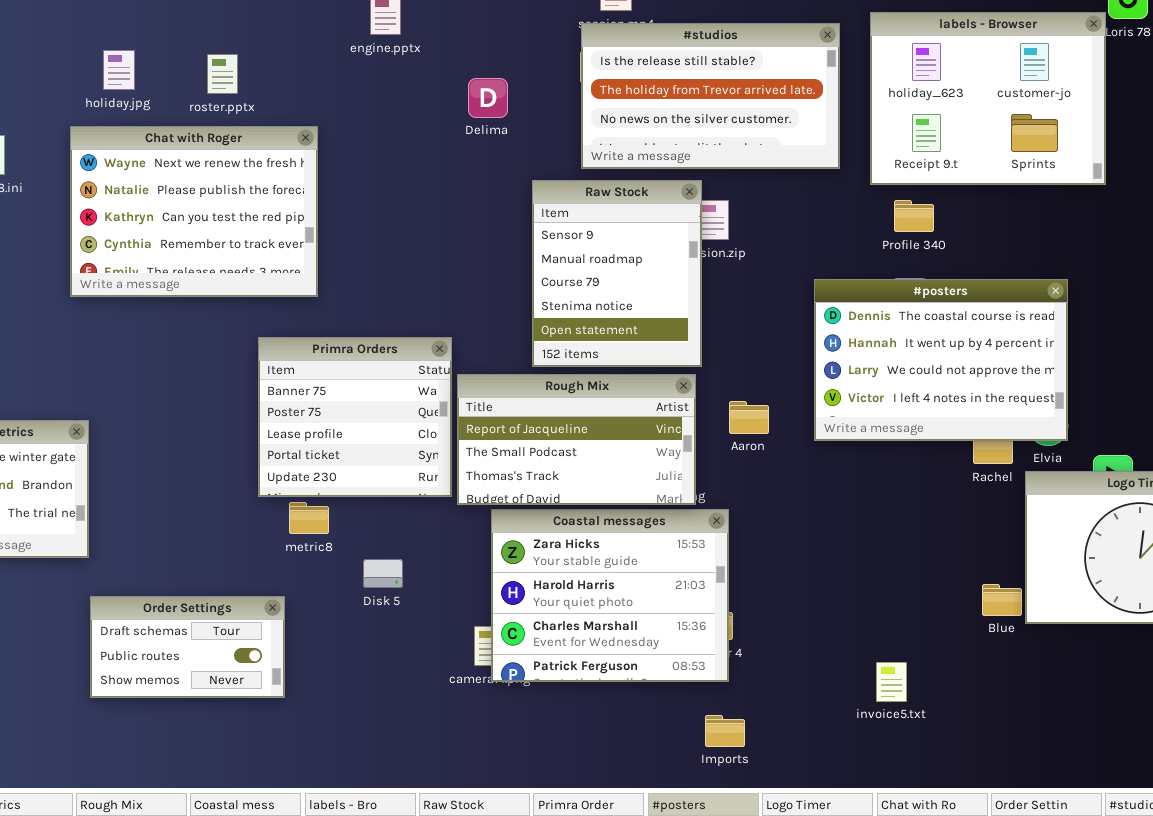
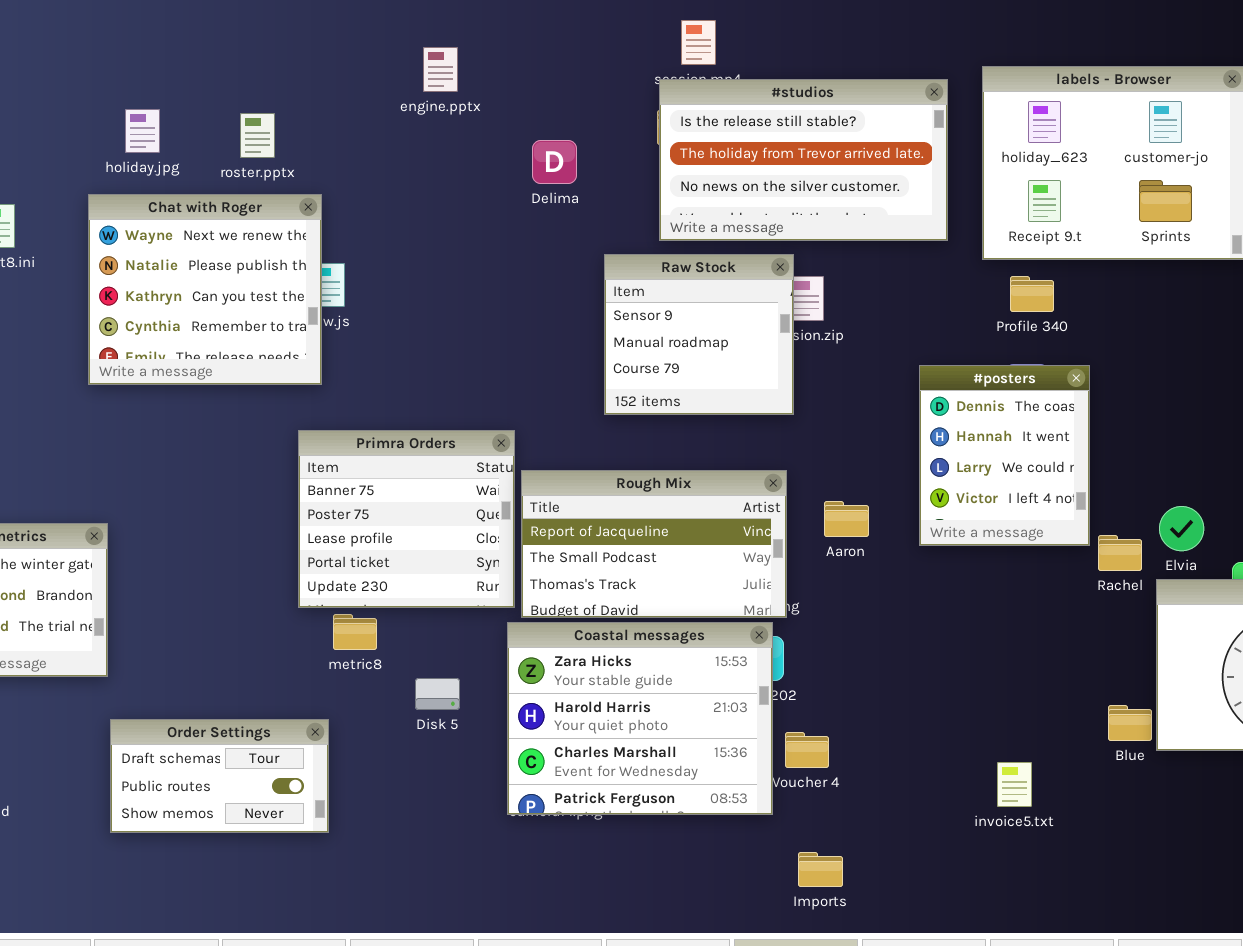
Chat with Roger: [70,126,318,297] -> [88,194,322,385], resized
Raw Stock: [532,180,702,367] -> [604,254,794,415], resized
#posters: [814,279,1068,441] -> [919,365,1090,546], resized
Coastal messages: [491,509,729,682] -> [507,622,773,815], moved
invoice5.txt: [876,662,907,702] -> [997,762,1032,807], moved

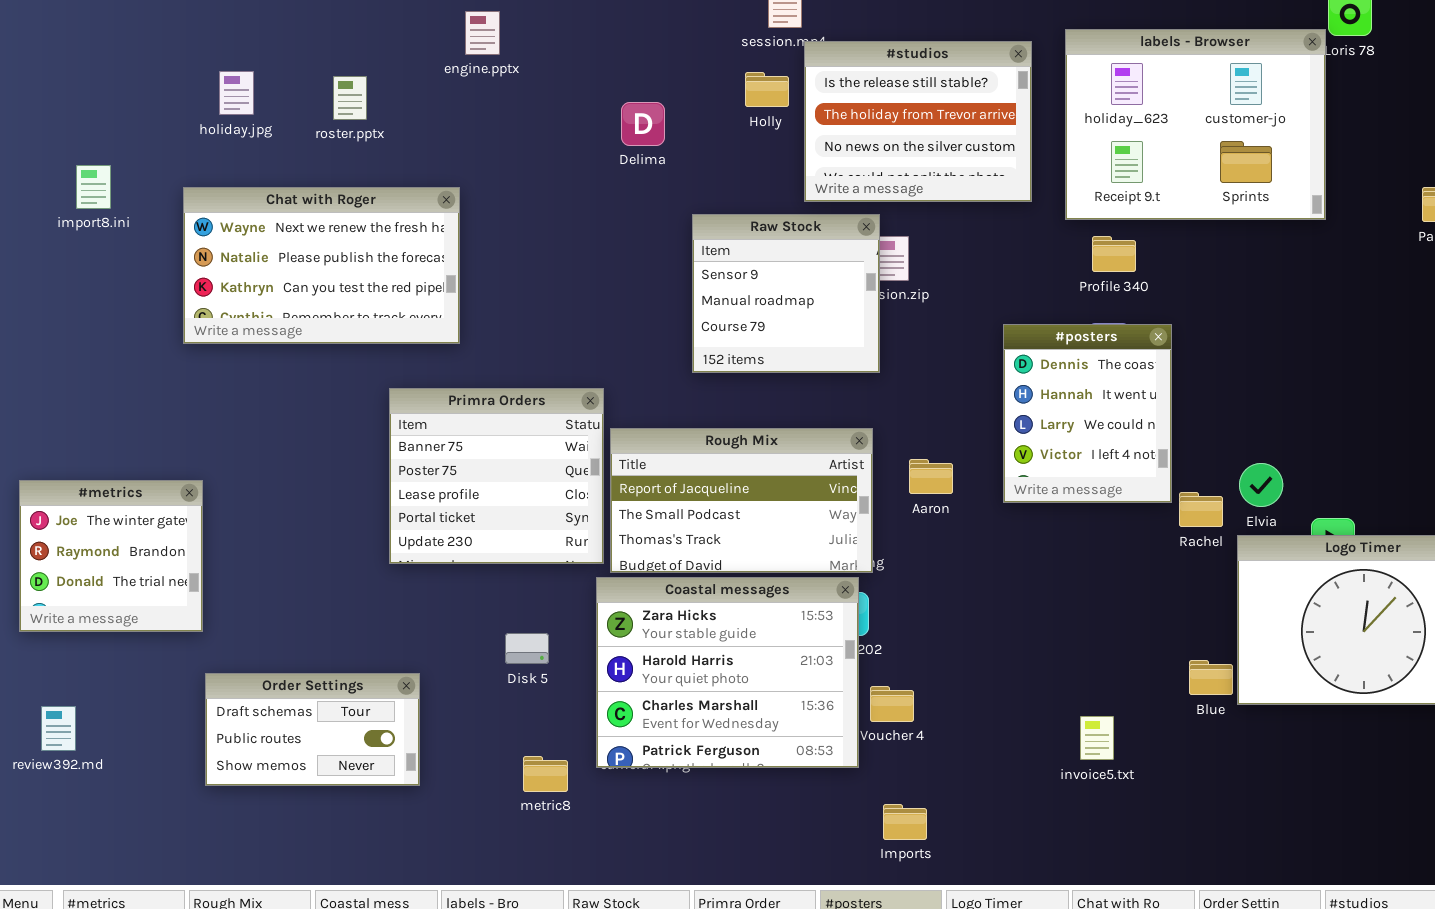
engine.pptx: [423,47,458,92] -> [465,11,500,55], moved
#studios: [659,79,948,241] -> [804,41,1032,202], resized
Chat with Roger: [88,194,322,385] -> [183,187,460,344], resized
metric8: [333,614,377,650] -> [523,756,568,792], moved

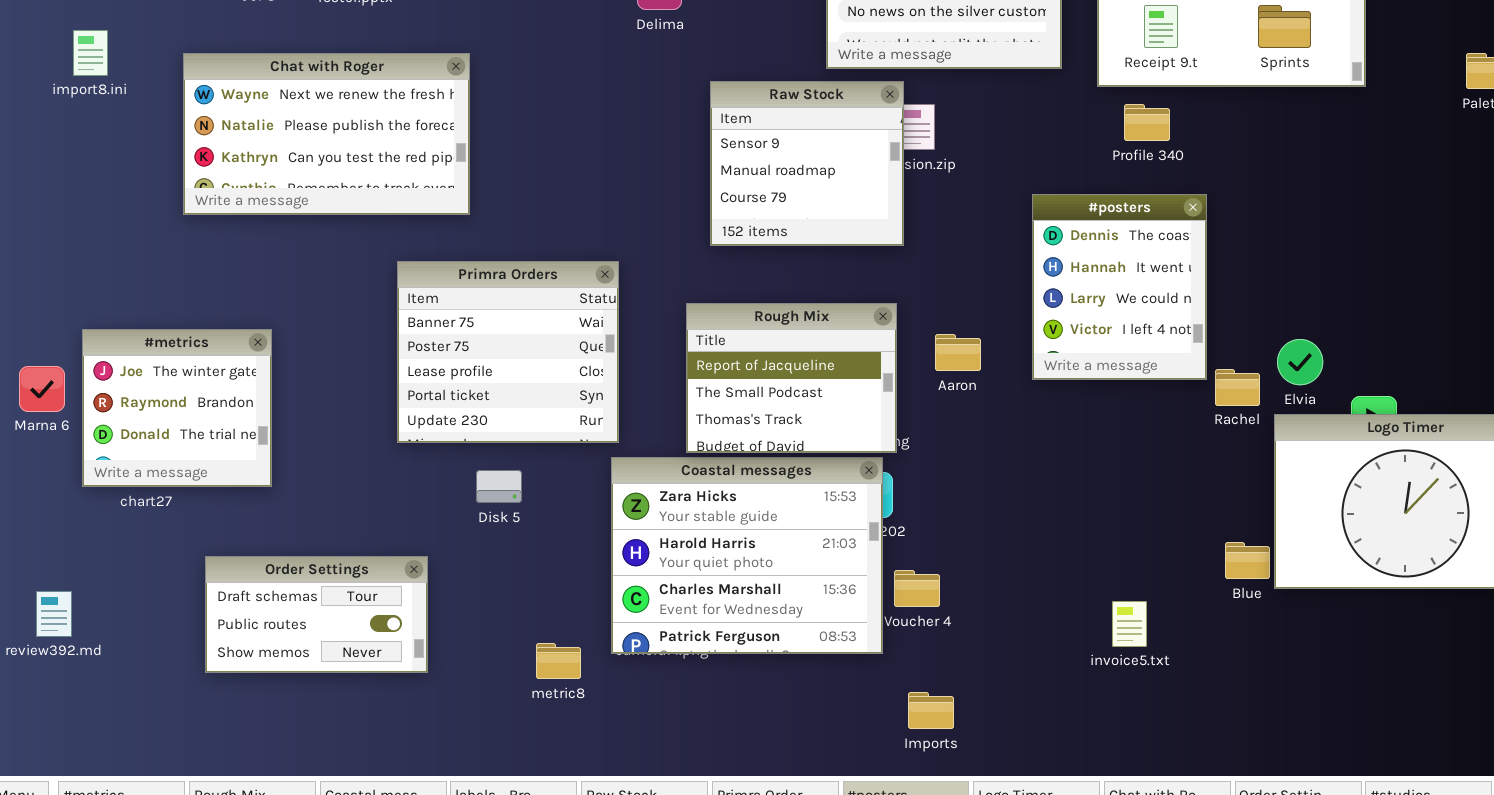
Rough Mix: [610,428,873,573] -> [686,303,897,453], resized
#metrics: [19,480,203,632] -> [82,329,272,487], moved
Disk 5: [505,633,549,664] -> [476,470,522,503], moved

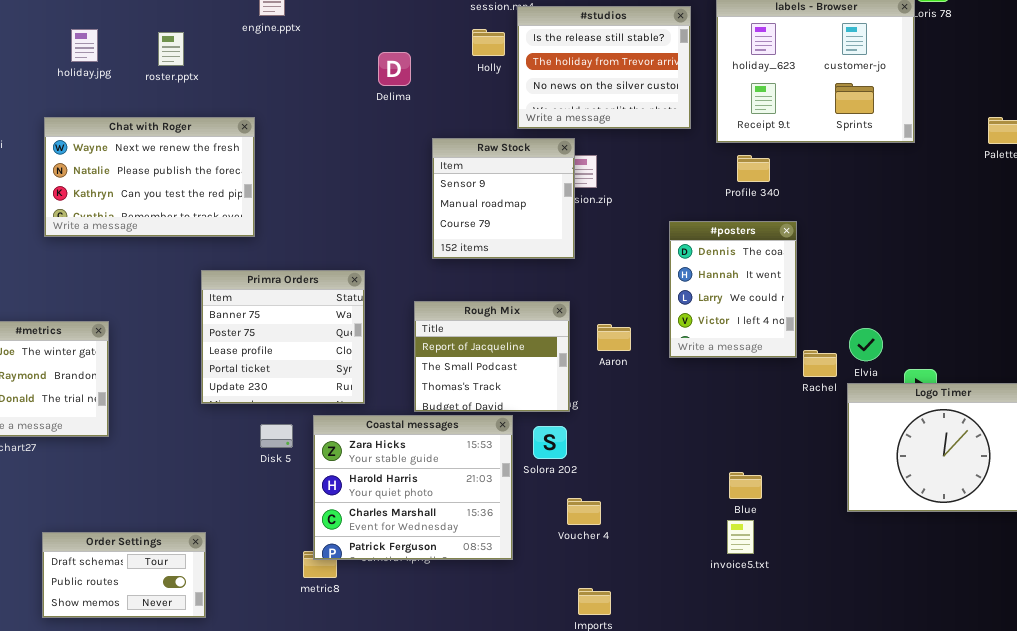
Coastal messages: [611,457,883,654] -> [313,415,513,560], moved
Blue: [1225,542,1270,579] -> [729,472,762,499], moved
Order Settings: [205,556,428,673] -> [42,532,206,618], moved

